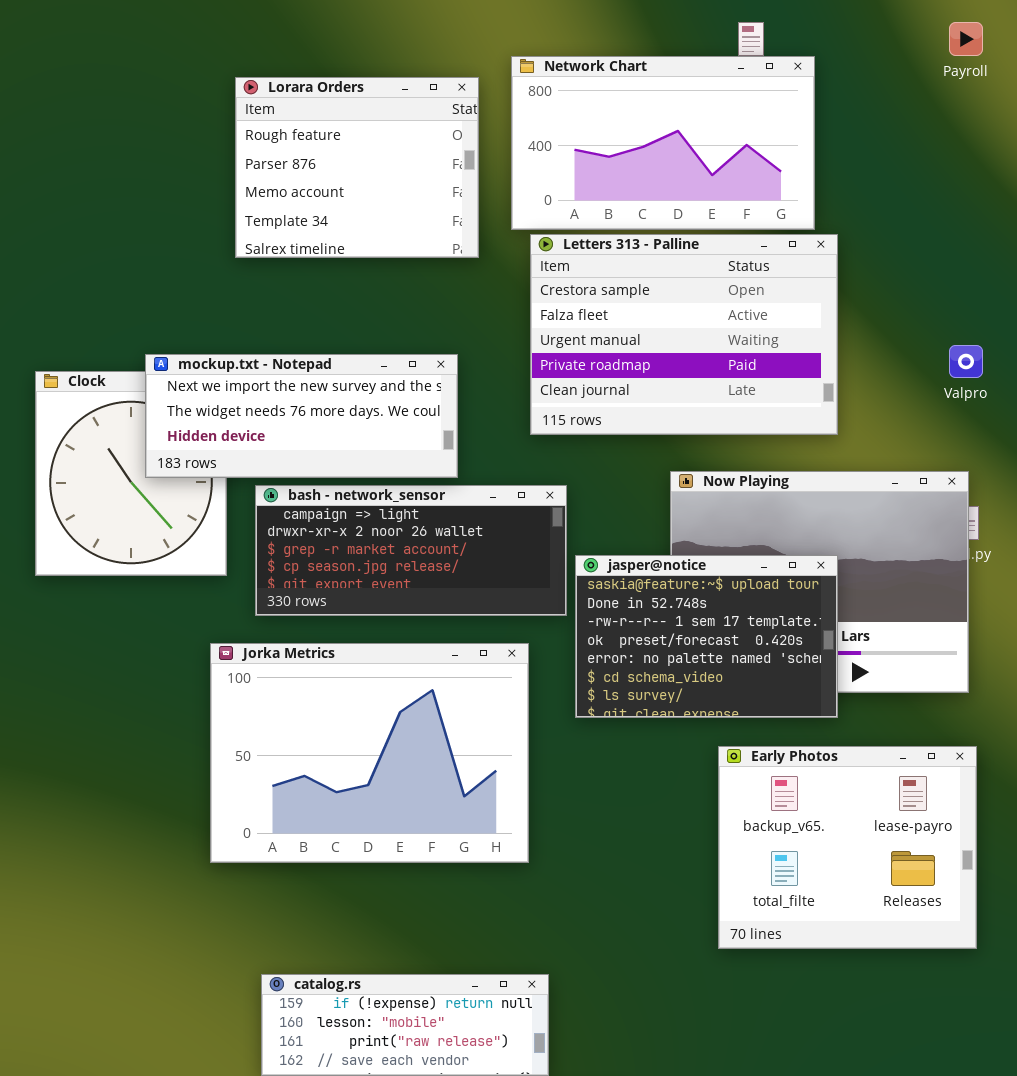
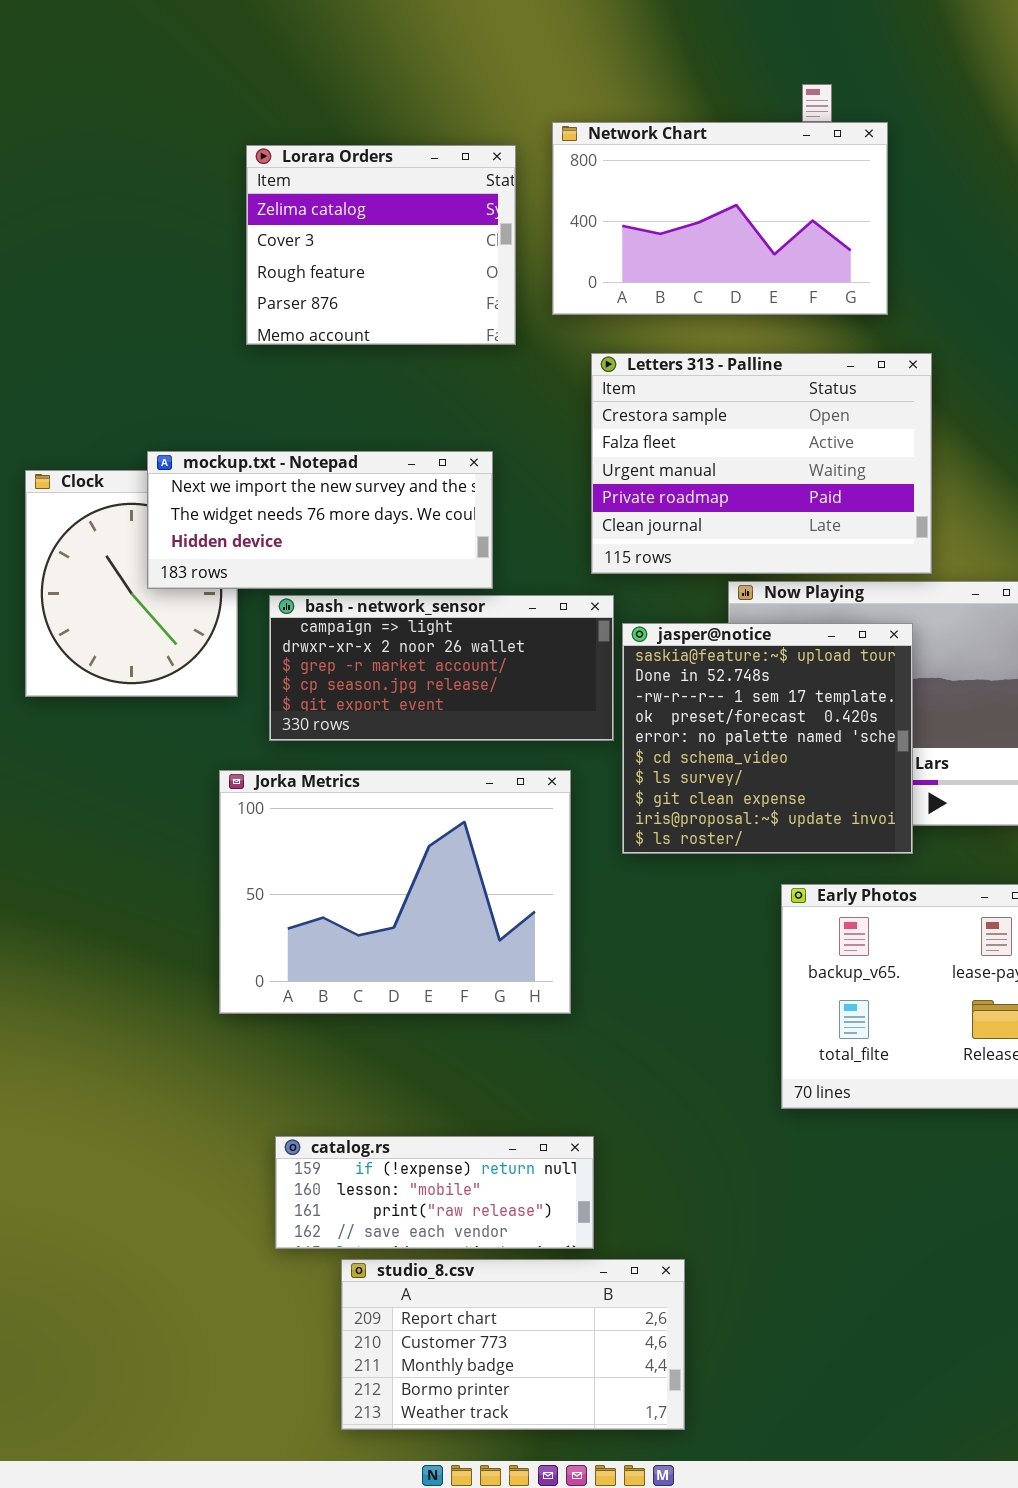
Lorara Orders: [235,77,479,258] -> [246,145,516,345], scrolled up 2 rows
Letters 313 - Palline: [530,234,838,435] -> [591,353,932,574], moved
jasper@notice: [575,555,838,718] -> [622,623,913,854], resized

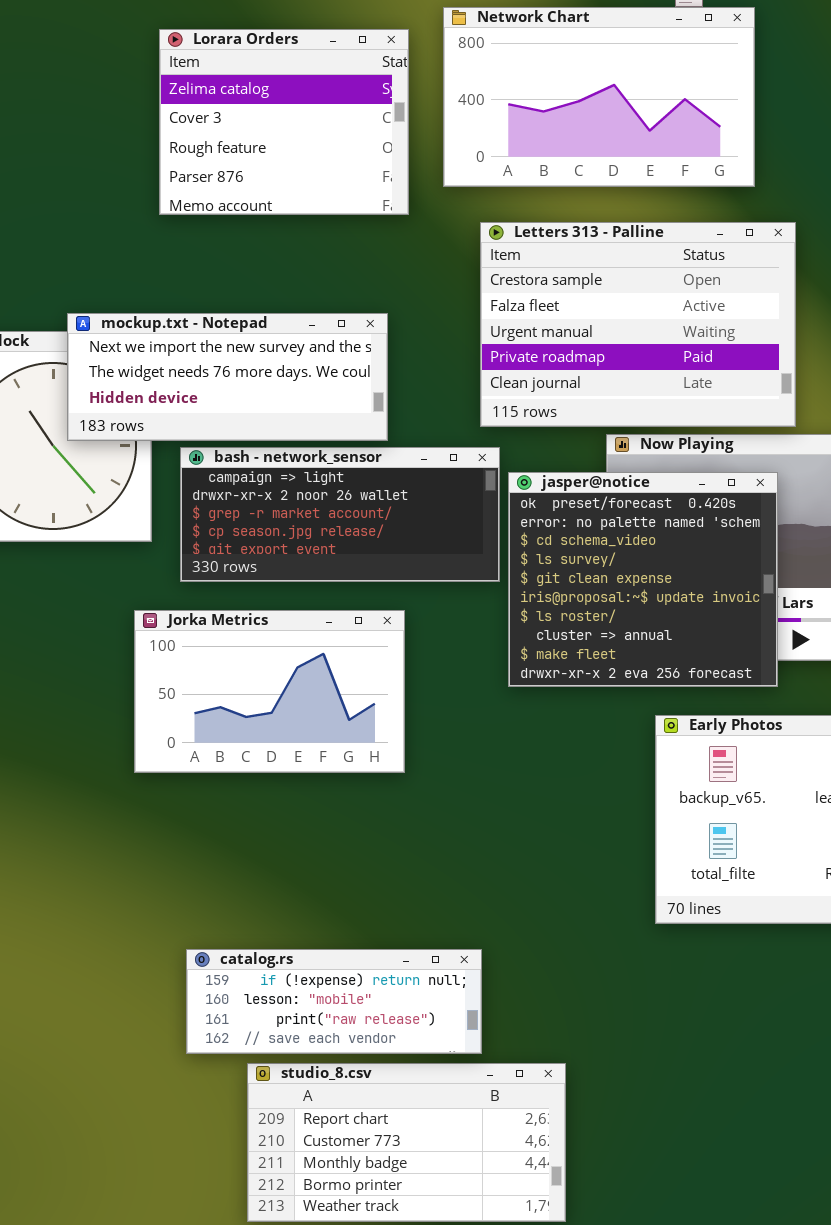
jasper@notice: [622,623,913,854] -> [508,472,778,687], scrolled down 3 rows
Jorka Metrics: [219,770,571,1014] -> [134,610,405,773], resized

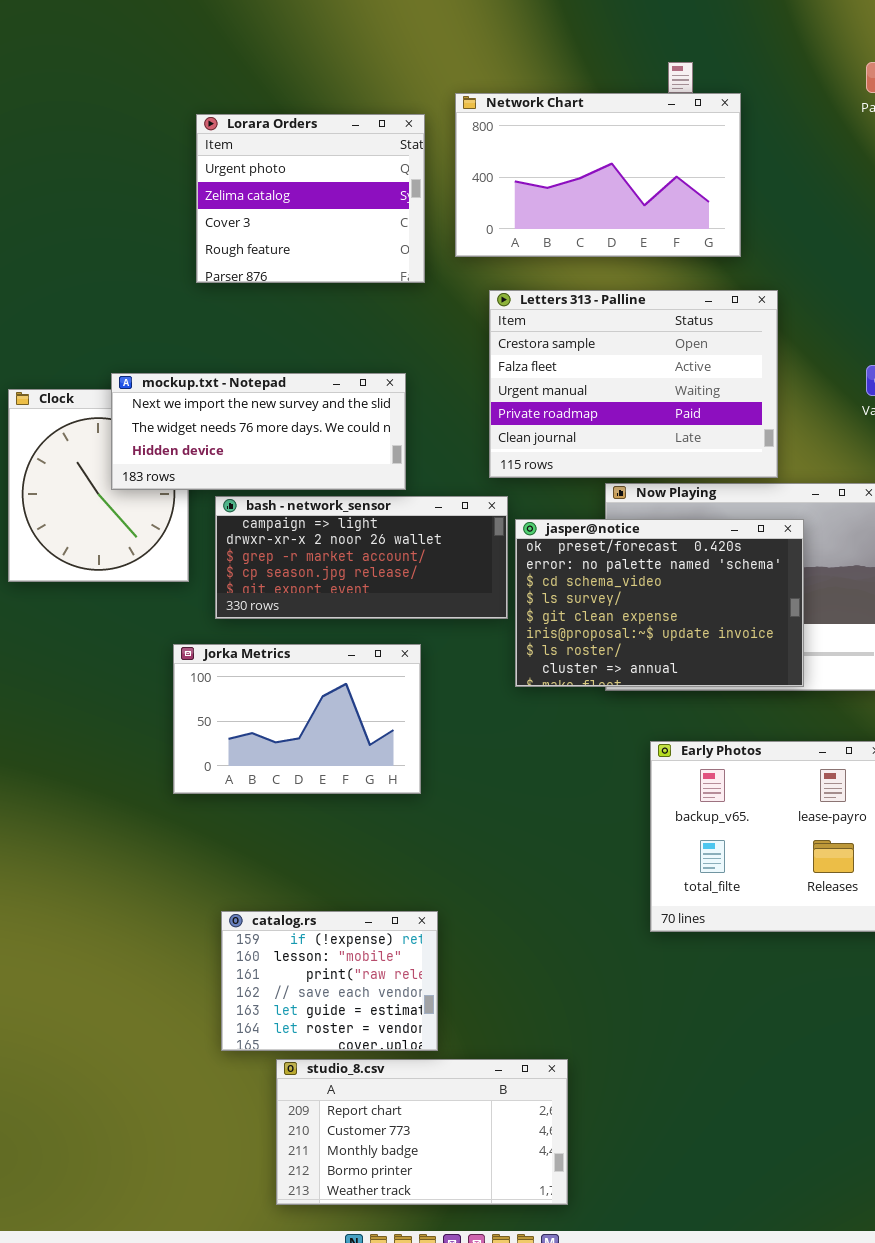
Lorara Orders: [159,29,409,215] -> [196,114,425,283], scrolled up 1 row
jasper@notice: [508,472,778,687] -> [515,519,804,687], resized
catalog.rs: [186,949,482,1054] -> [221,911,438,1051], resized

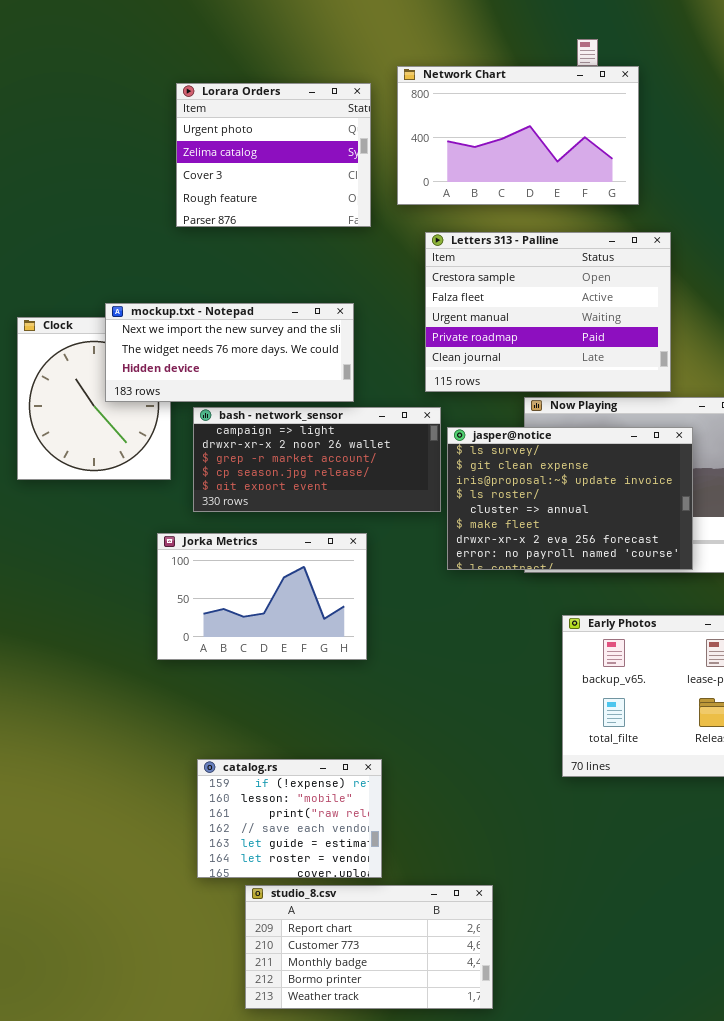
jasper@notice: [515,519,804,687] -> [447,427,693,570], scrolled down 3 rows

